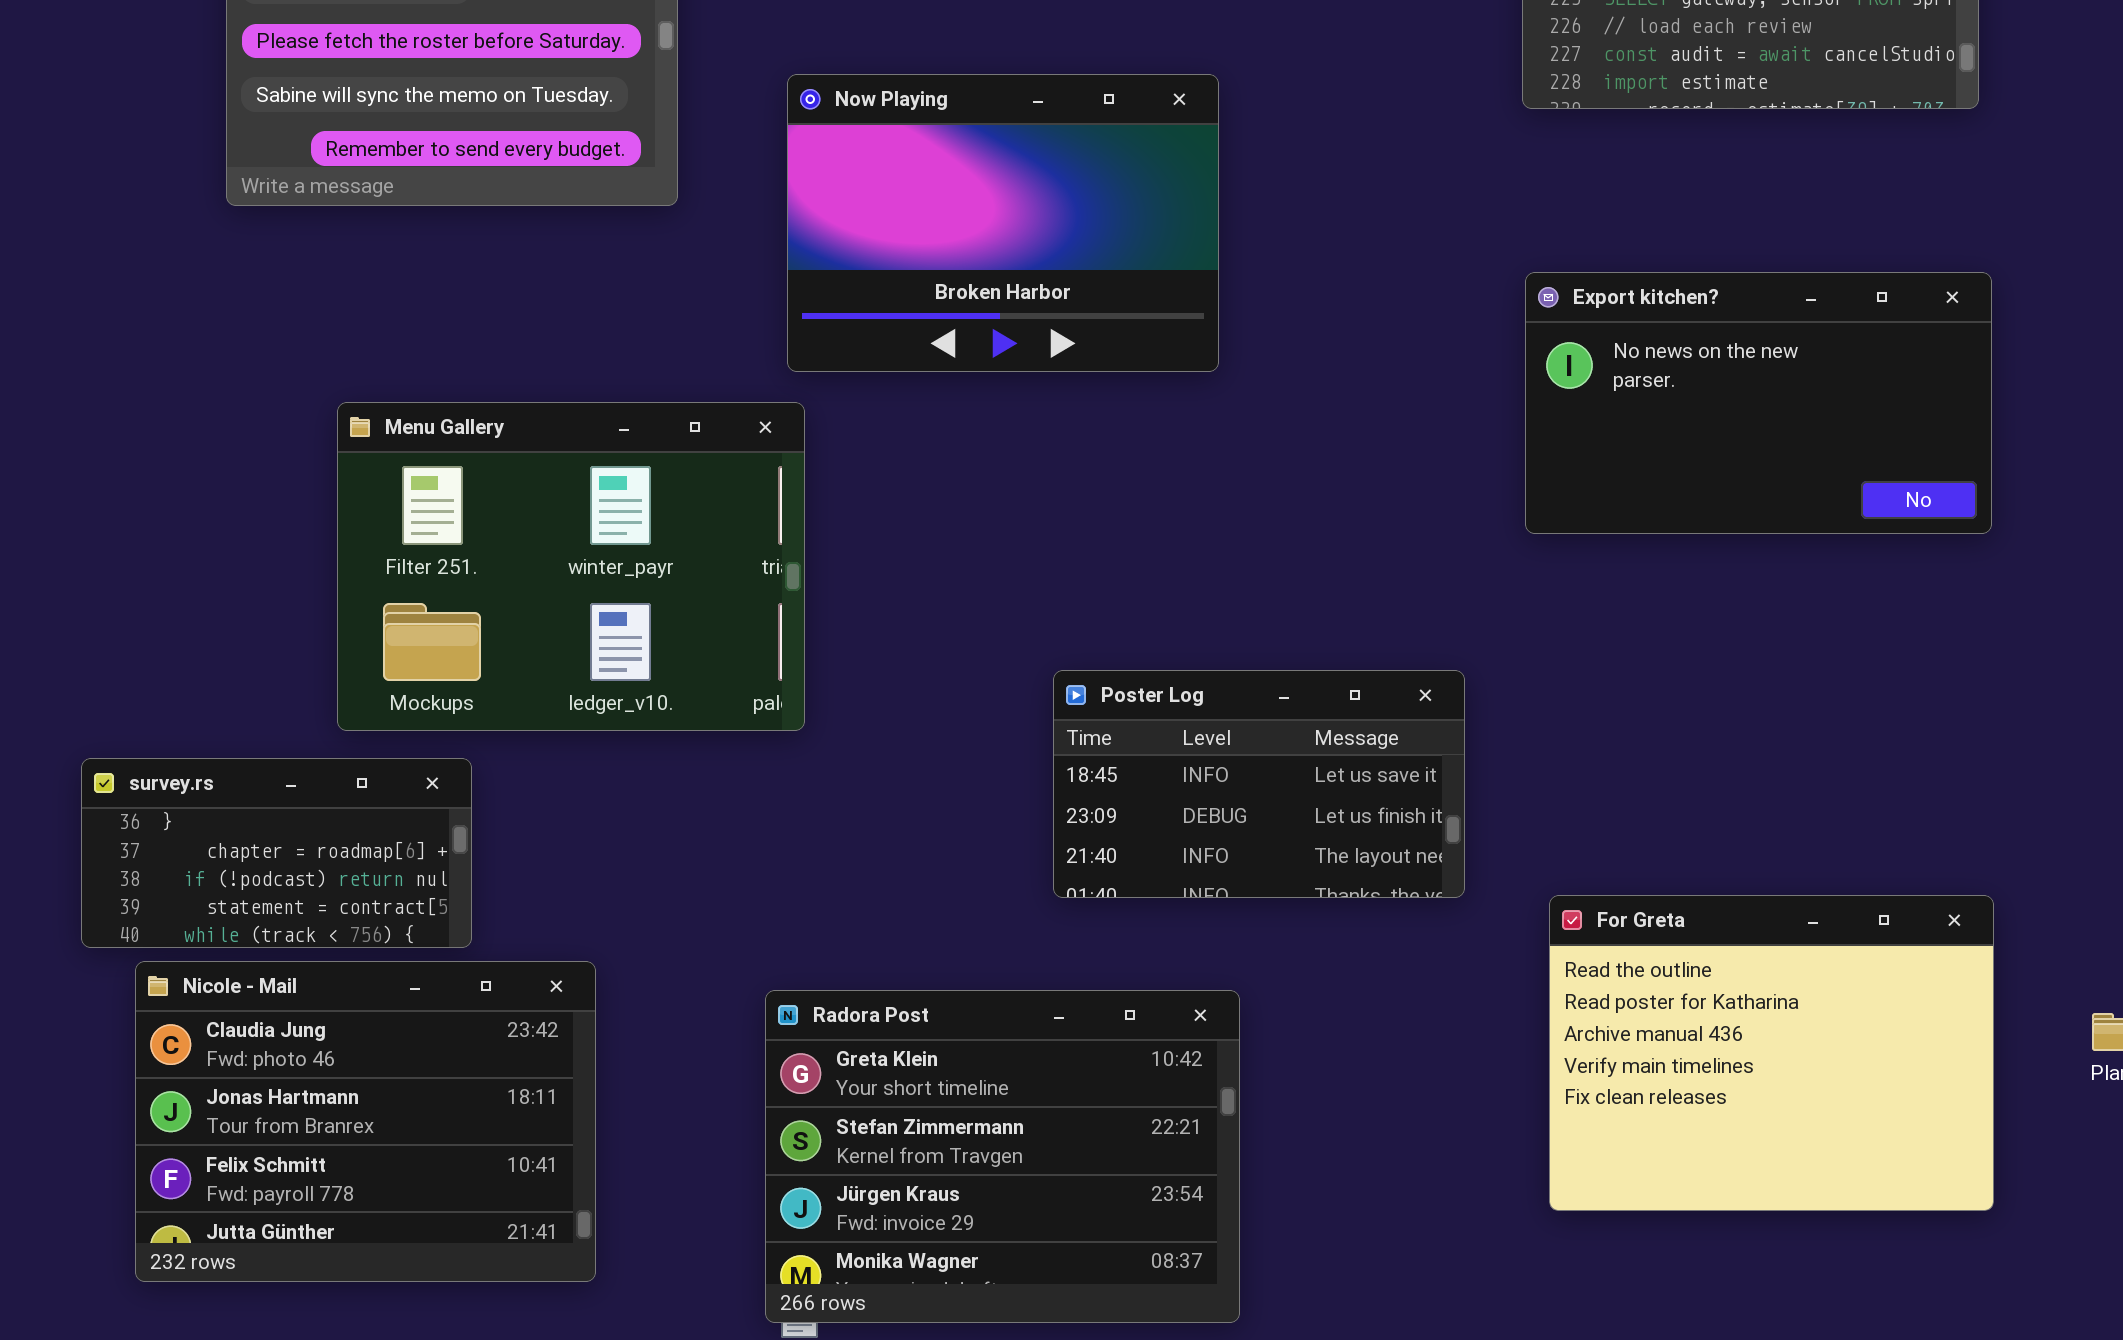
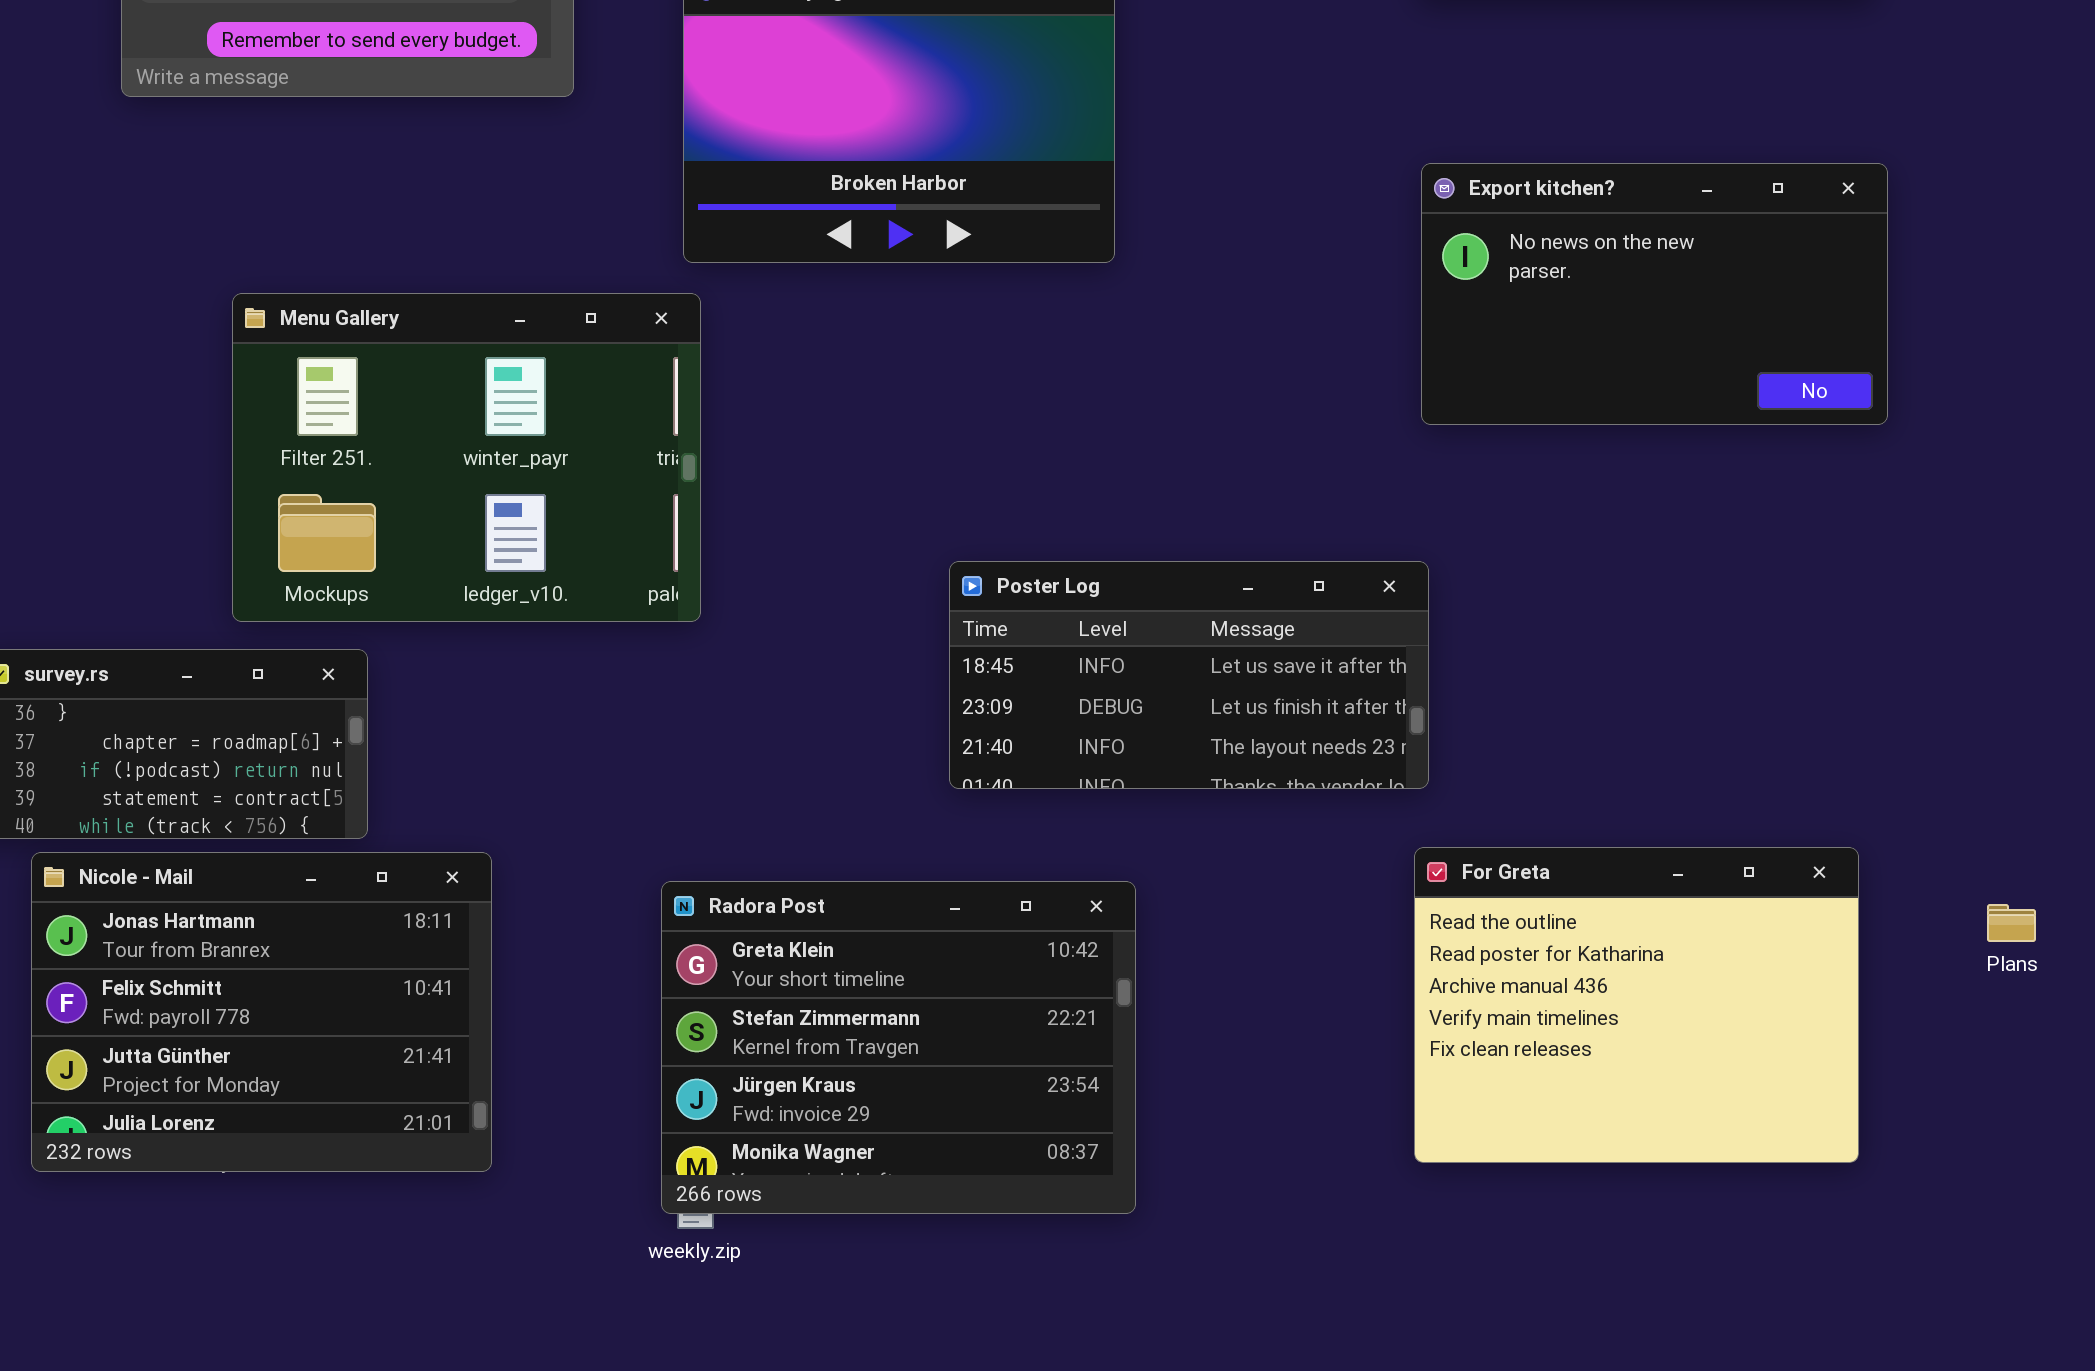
Poster Log: [1053,670,1465,898] -> [949,561,1429,789], resized
For Greta: [1549,895,1994,1211] -> [1414,847,1859,1163], moved
Nicole - Mail: [135,961,596,1282] -> [31,852,492,1172], scrolled down 1 row

